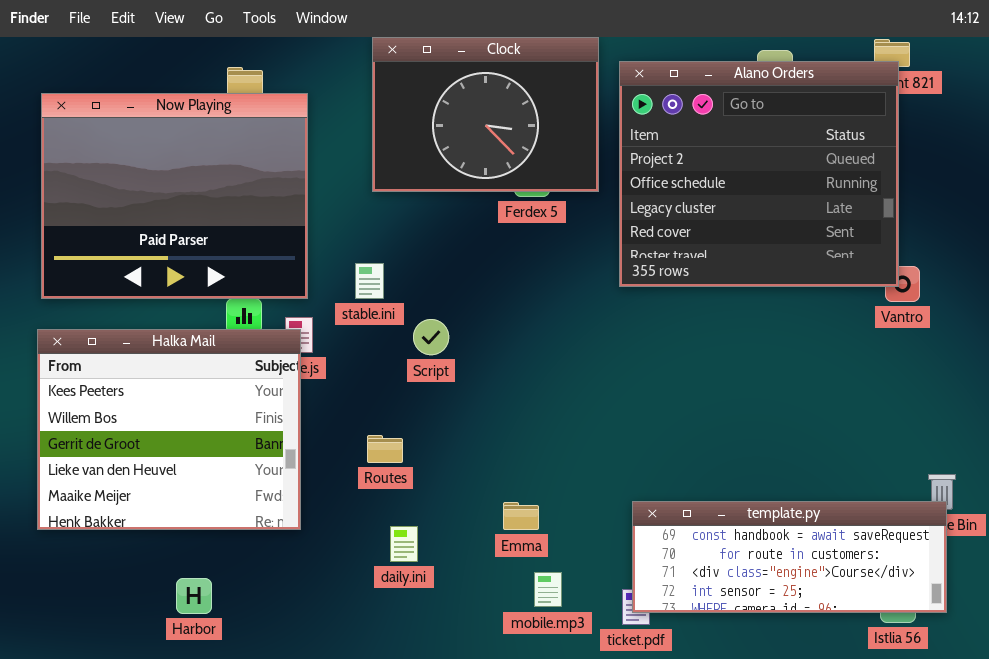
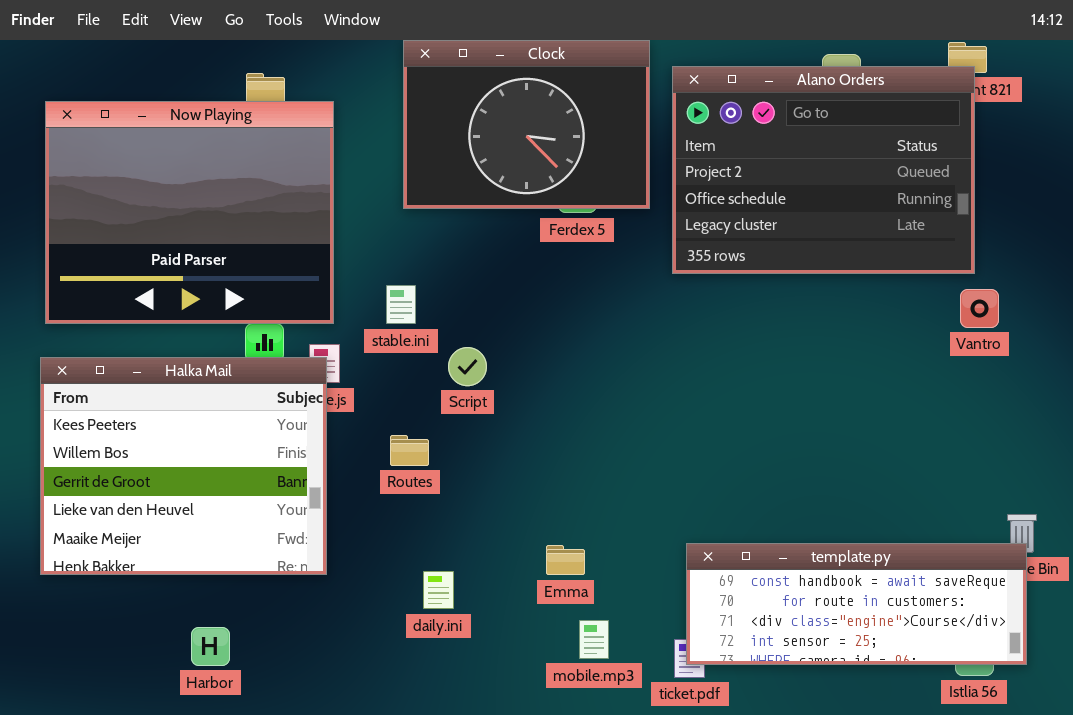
Alano Orders: [619,61,899,287] -> [672,66,975,274], resized
Routes: [367,435,403,463] -> [390,435,429,466], moved

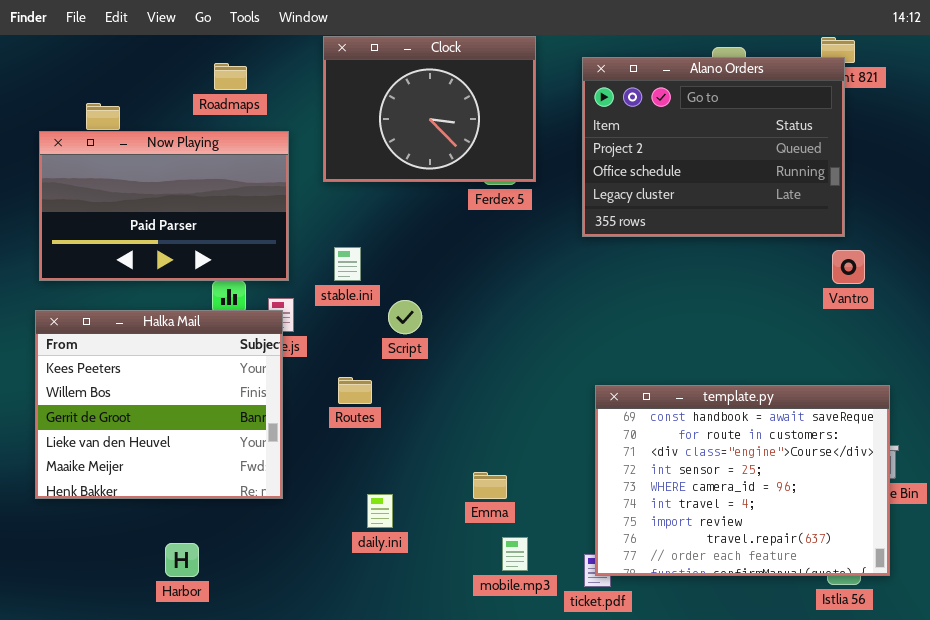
Clock: [403,40,650,209] -> [323,36,536,182], moved
Now Playing: [45,101,334,324] -> [39,131,289,281], resized
template.py: [686,543,1027,665] -> [595,385,890,576], resized

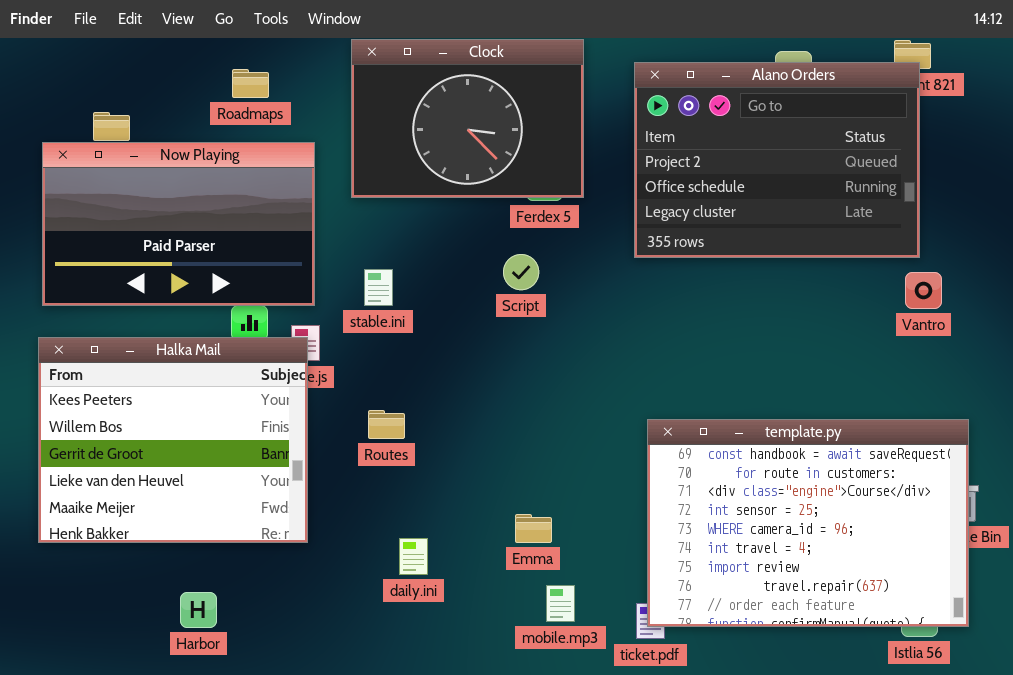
Script: [388,300,422,334] -> [503,254,539,290], moved

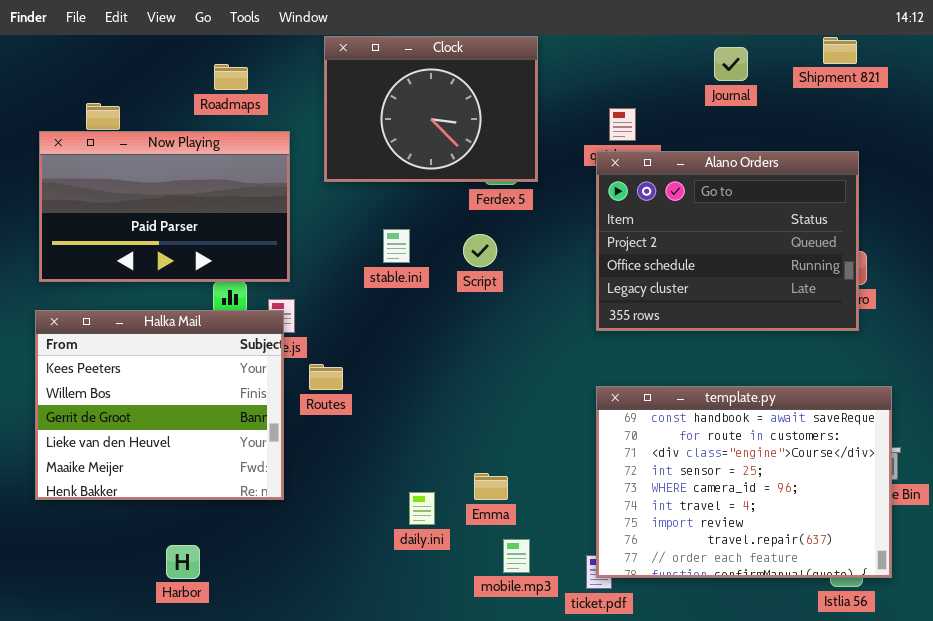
Alano Orders: [634,62,920,258] -> [596,151,859,331], moved
stable.ini: [364,269,393,306] -> [383,229,410,263], moved
Routes: [368,410,405,439] -> [309,364,343,390], moved
daily.ini: [399,538,428,575] -> [409,492,435,525], moved

